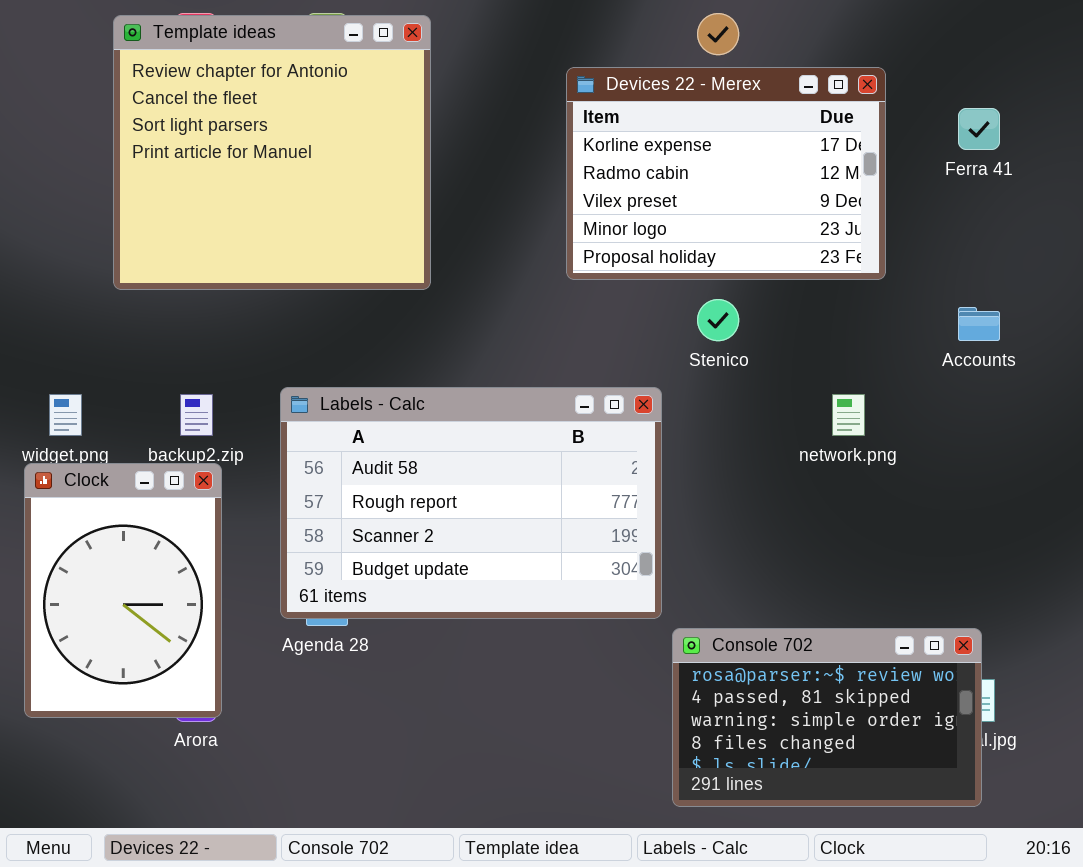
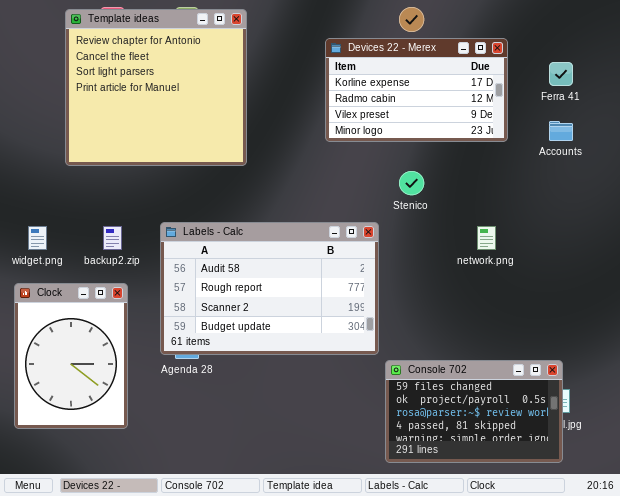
Devices 22 - Merex: [566,67,886,280] -> [325,38,508,142], resized
Accounts: [958,307,1000,341] -> [549,121,573,141], moved
Clock: [24,463,222,718] -> [14,283,128,429], moved
Console 702: [672,628,982,807] -> [385,360,563,463], scrolled up 2 rows

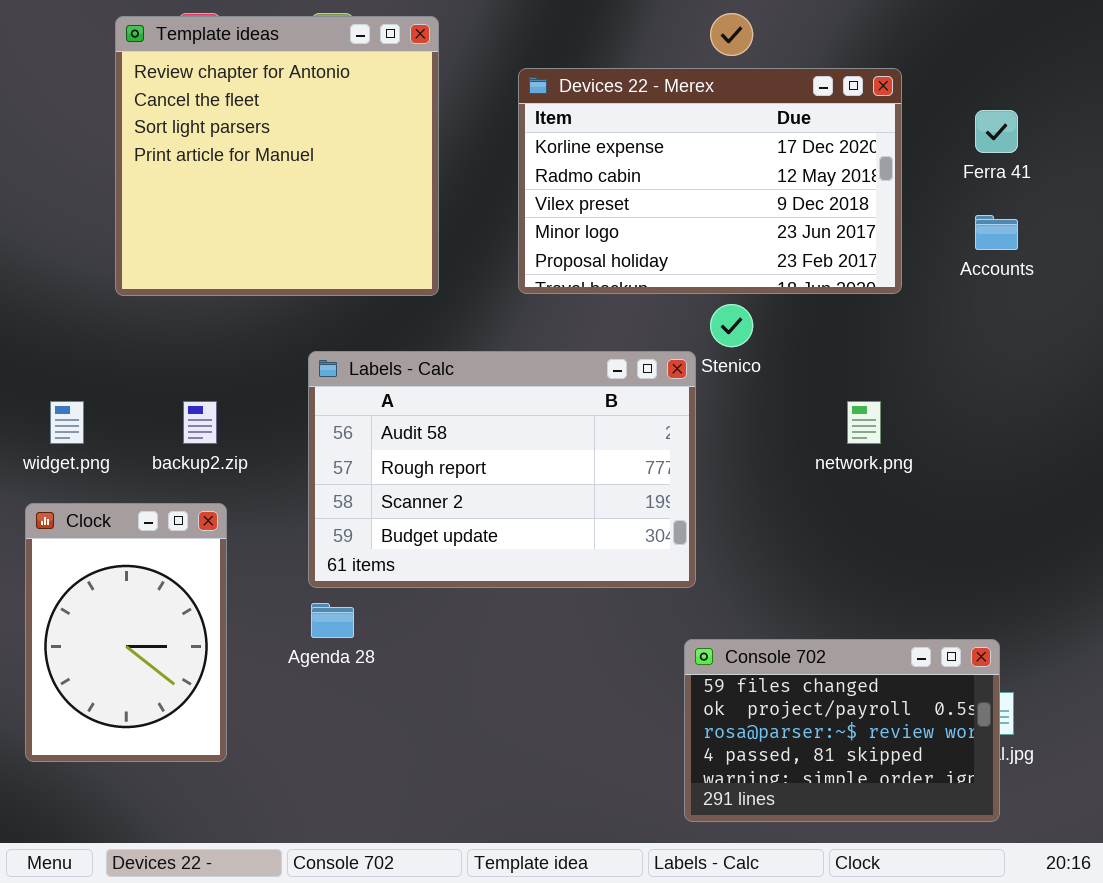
Devices 22 - Merex: [325,38,508,142] -> [518,68,902,294], resized
Labels - Calc: [160,222,379,355] -> [308,351,696,588], moved

